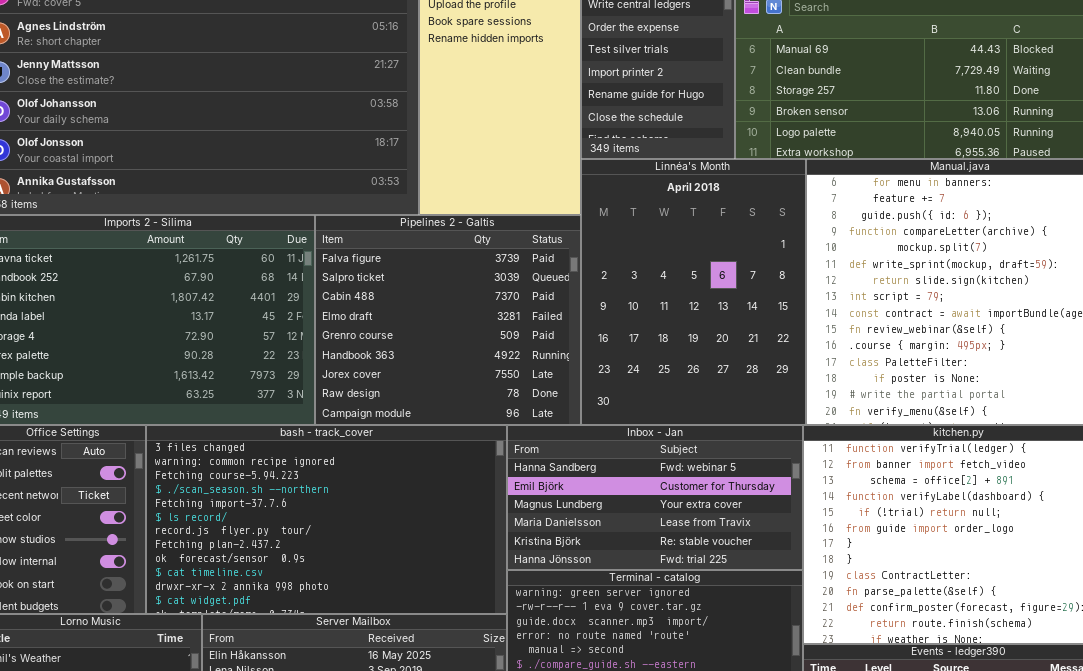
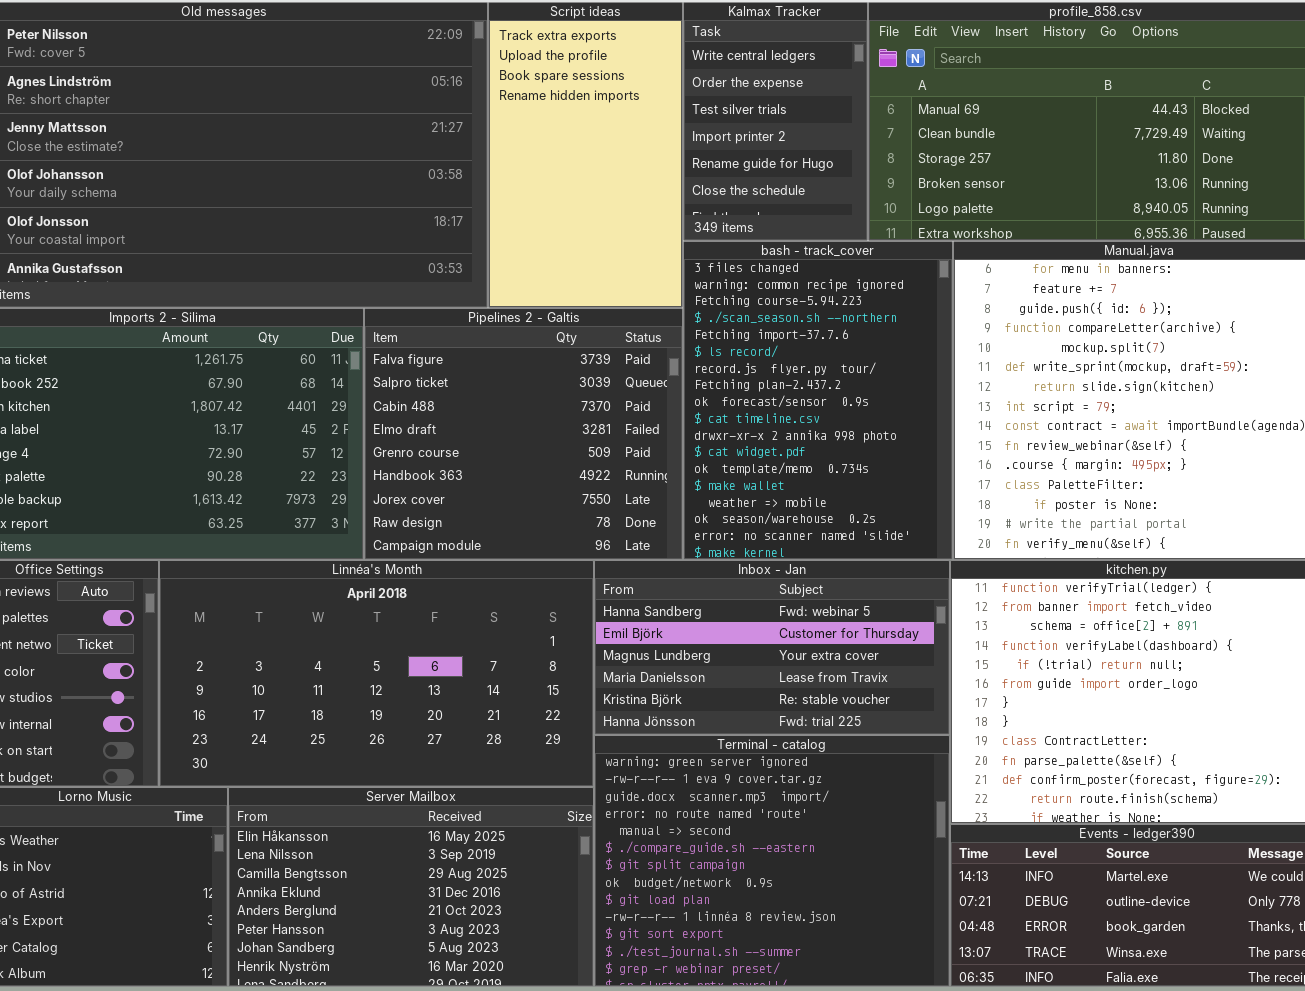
Linnéa's Month: [581,159,806,425] -> [159,560,594,787], moved, resized
bash - track_cover: [146,425,507,614] -> [683,241,953,560], moved, resized

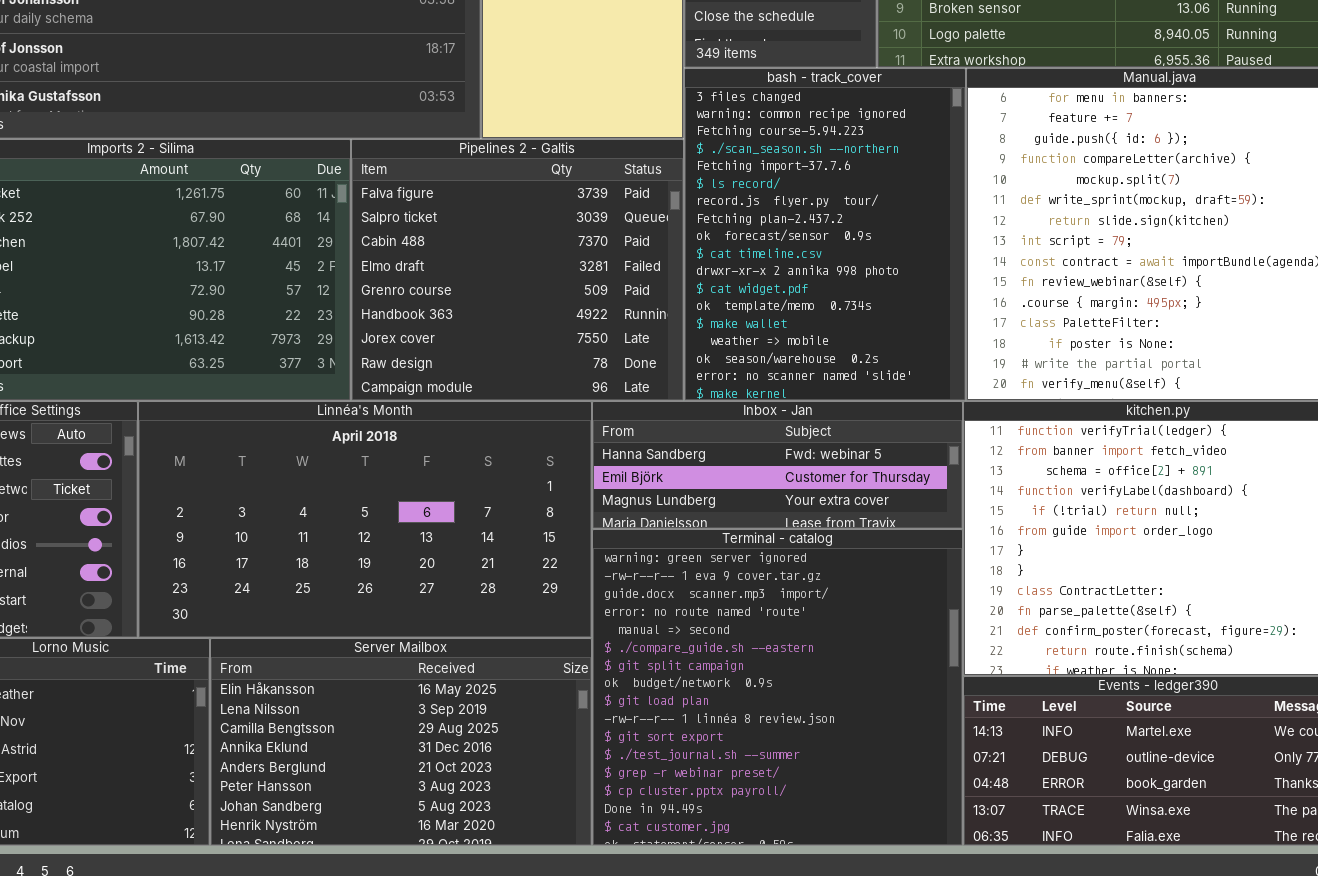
Inbox - Jan: [594,560,950,735] -> [592,401,963,529], resized
Terminal - catalog: [594,735,950,987] -> [592,529,963,846], resized

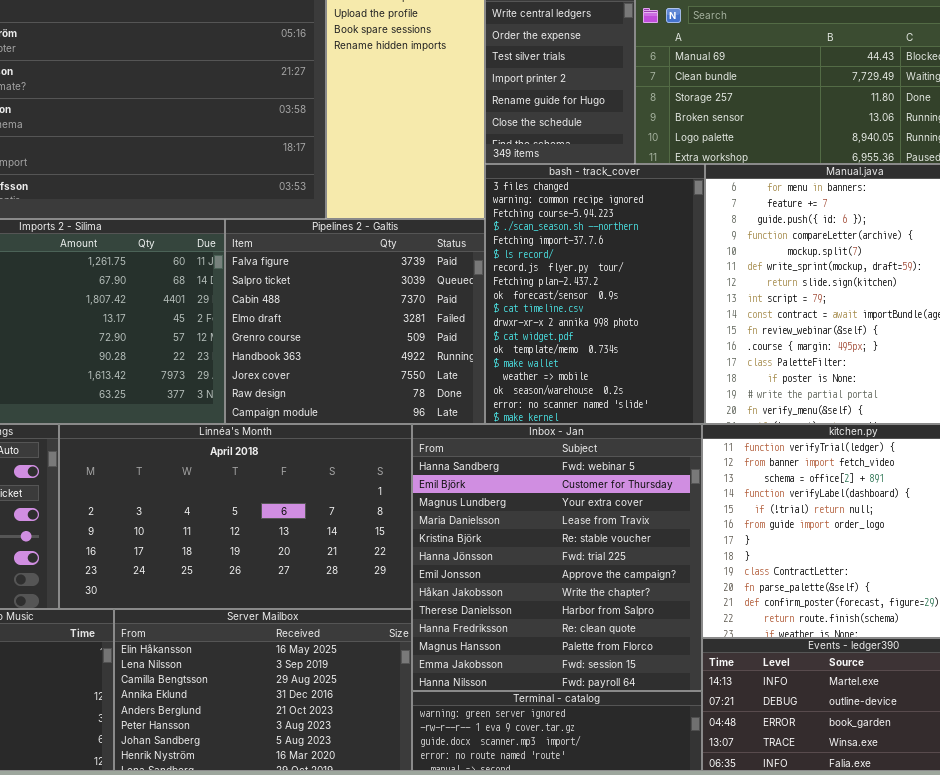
Inbox - Jan: [592,401,963,529] -> [412,424,702,691], resized
Terminal - catalog: [592,529,963,846] -> [412,691,702,771], resized

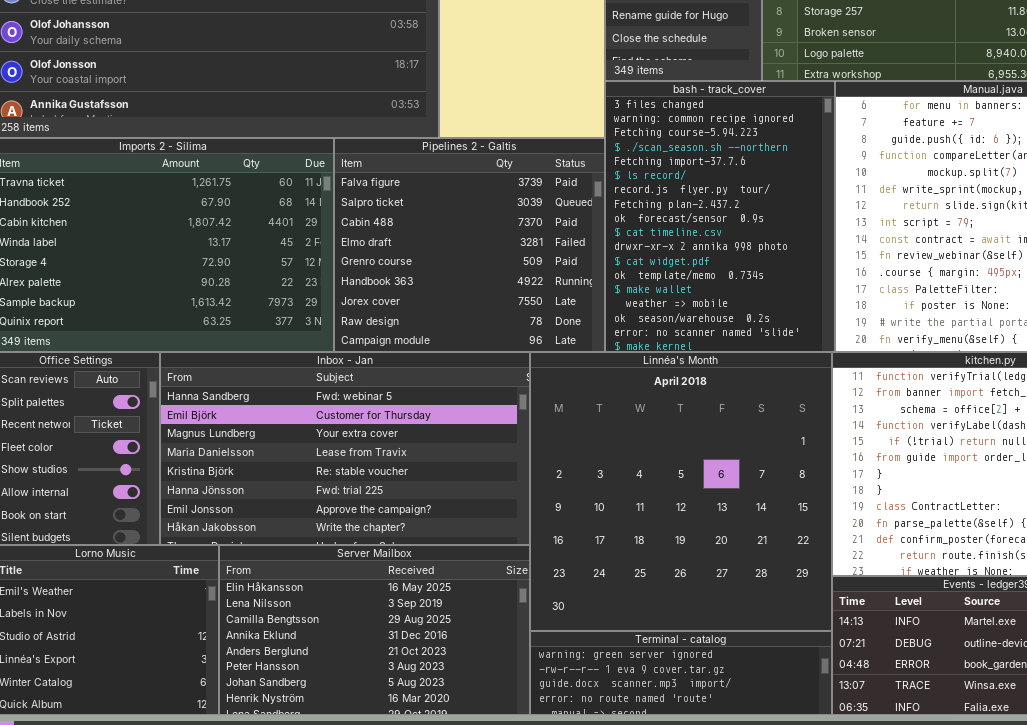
Linnéa's Month: [59,424,412,609] -> [530,352,832,631], moved, resized
Inbox - Jan: [412,424,702,691] -> [160,352,530,545], moved, resized

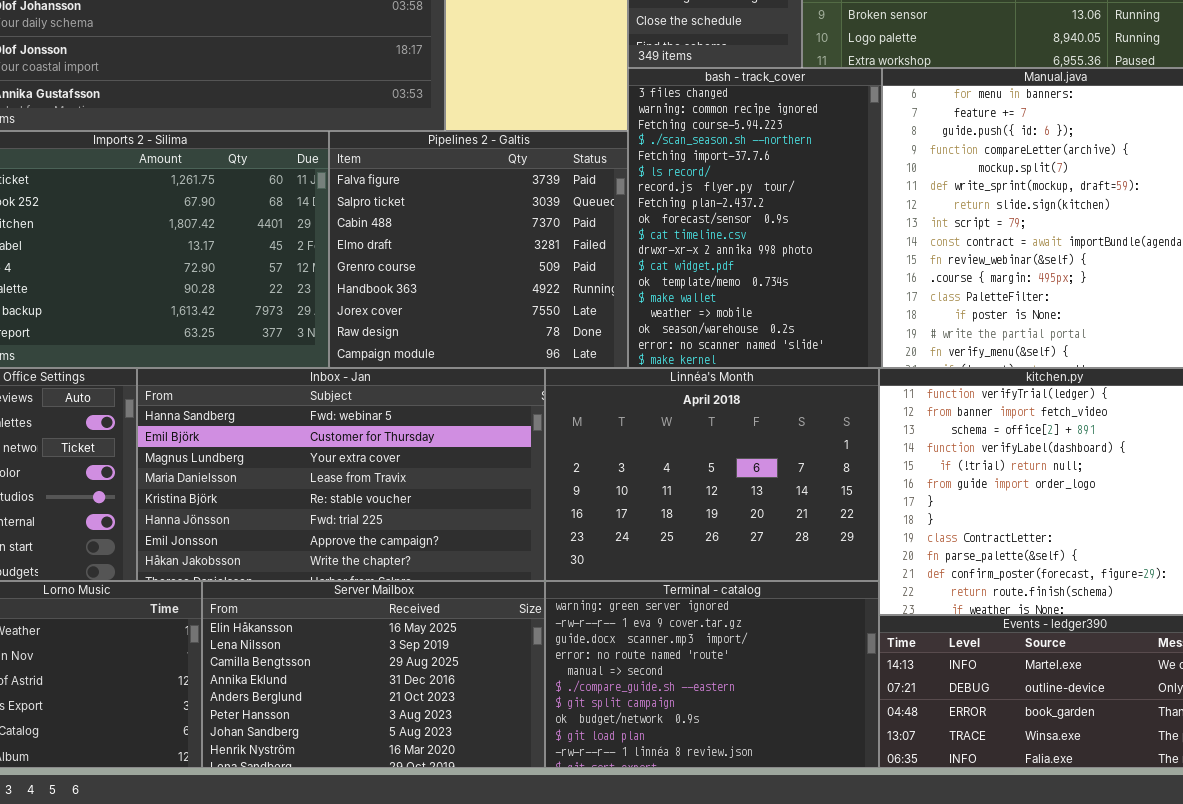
Linnéa's Month: [530,352,832,631] -> [545,368,879,581], resized
Terminal - catalog: [530,631,832,715] -> [545,581,879,768], resized

